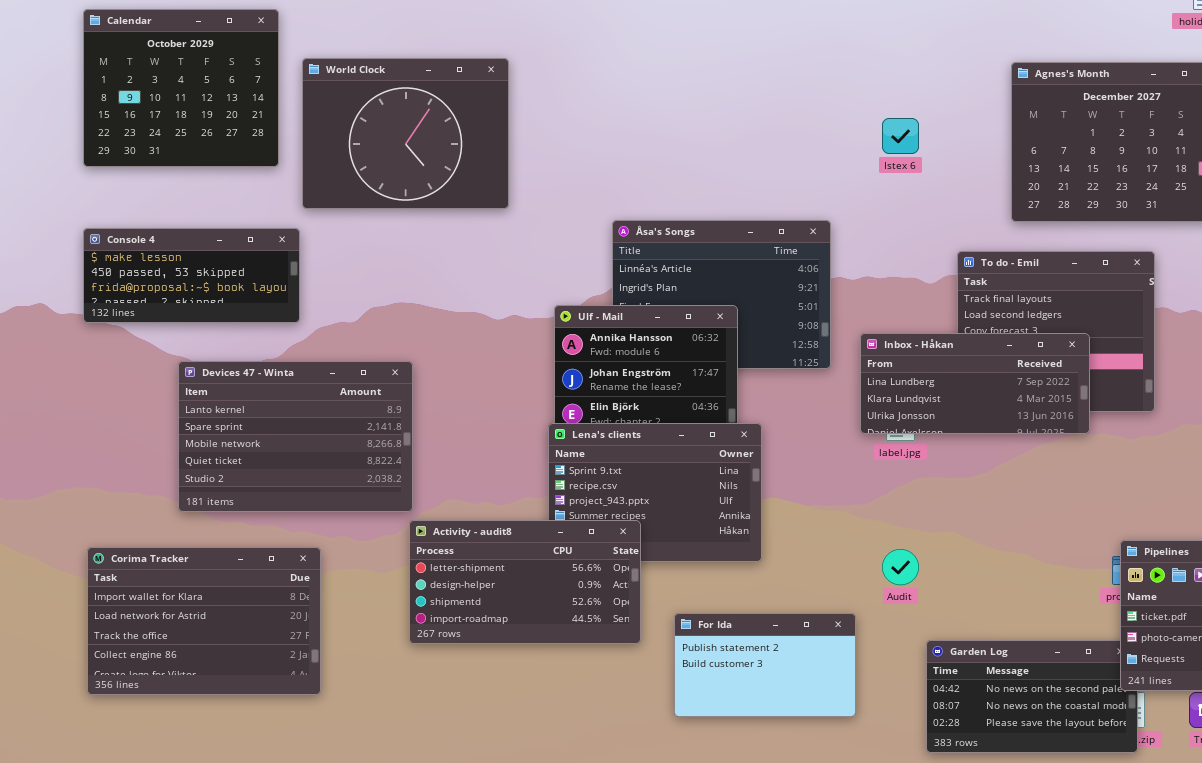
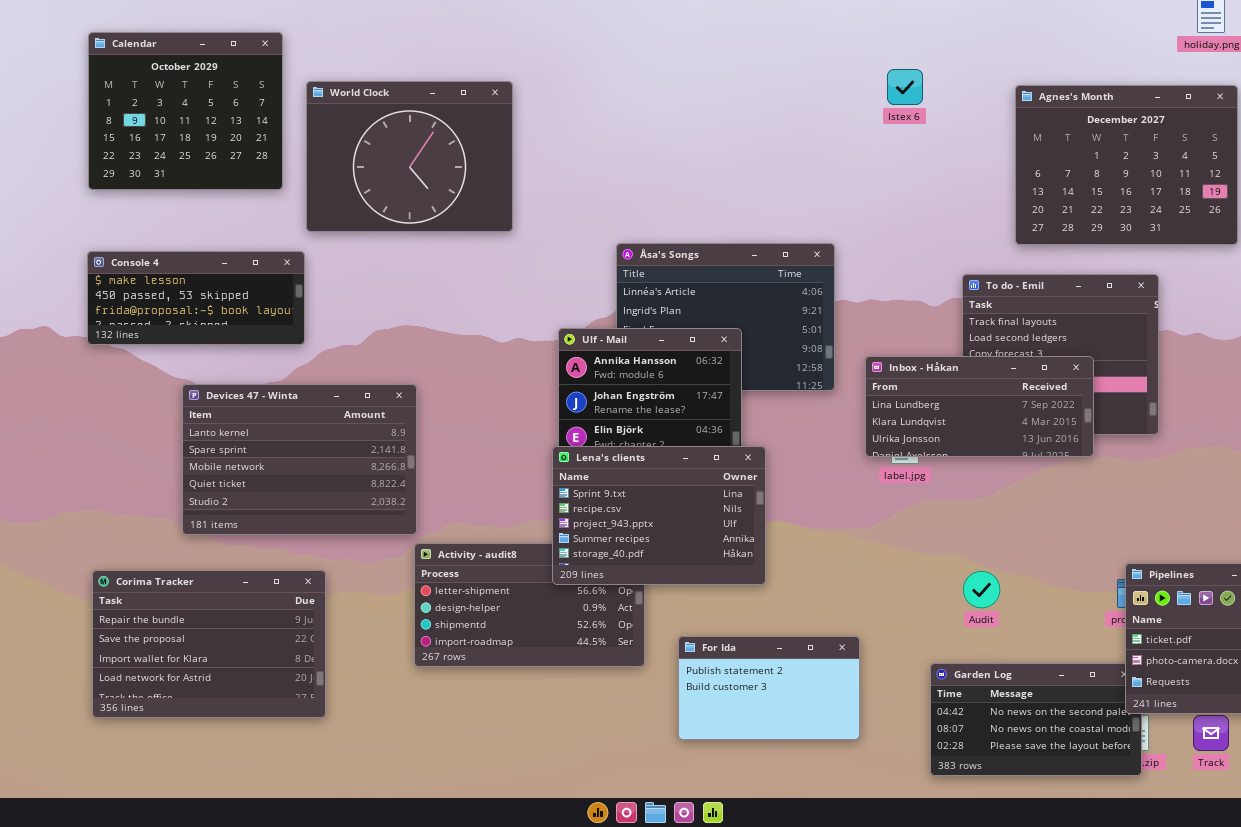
Istex 6: [882,118,919,154] -> [887,69,923,105], moved
Lena's clients: [548,423,762,562] -> [552,446,766,585], raised
Corima Tracker: [87,547,321,695] -> [92,570,326,718], scrolled up 2 rows
Audit: [882,549,919,585] -> [963,571,1000,608], moved

